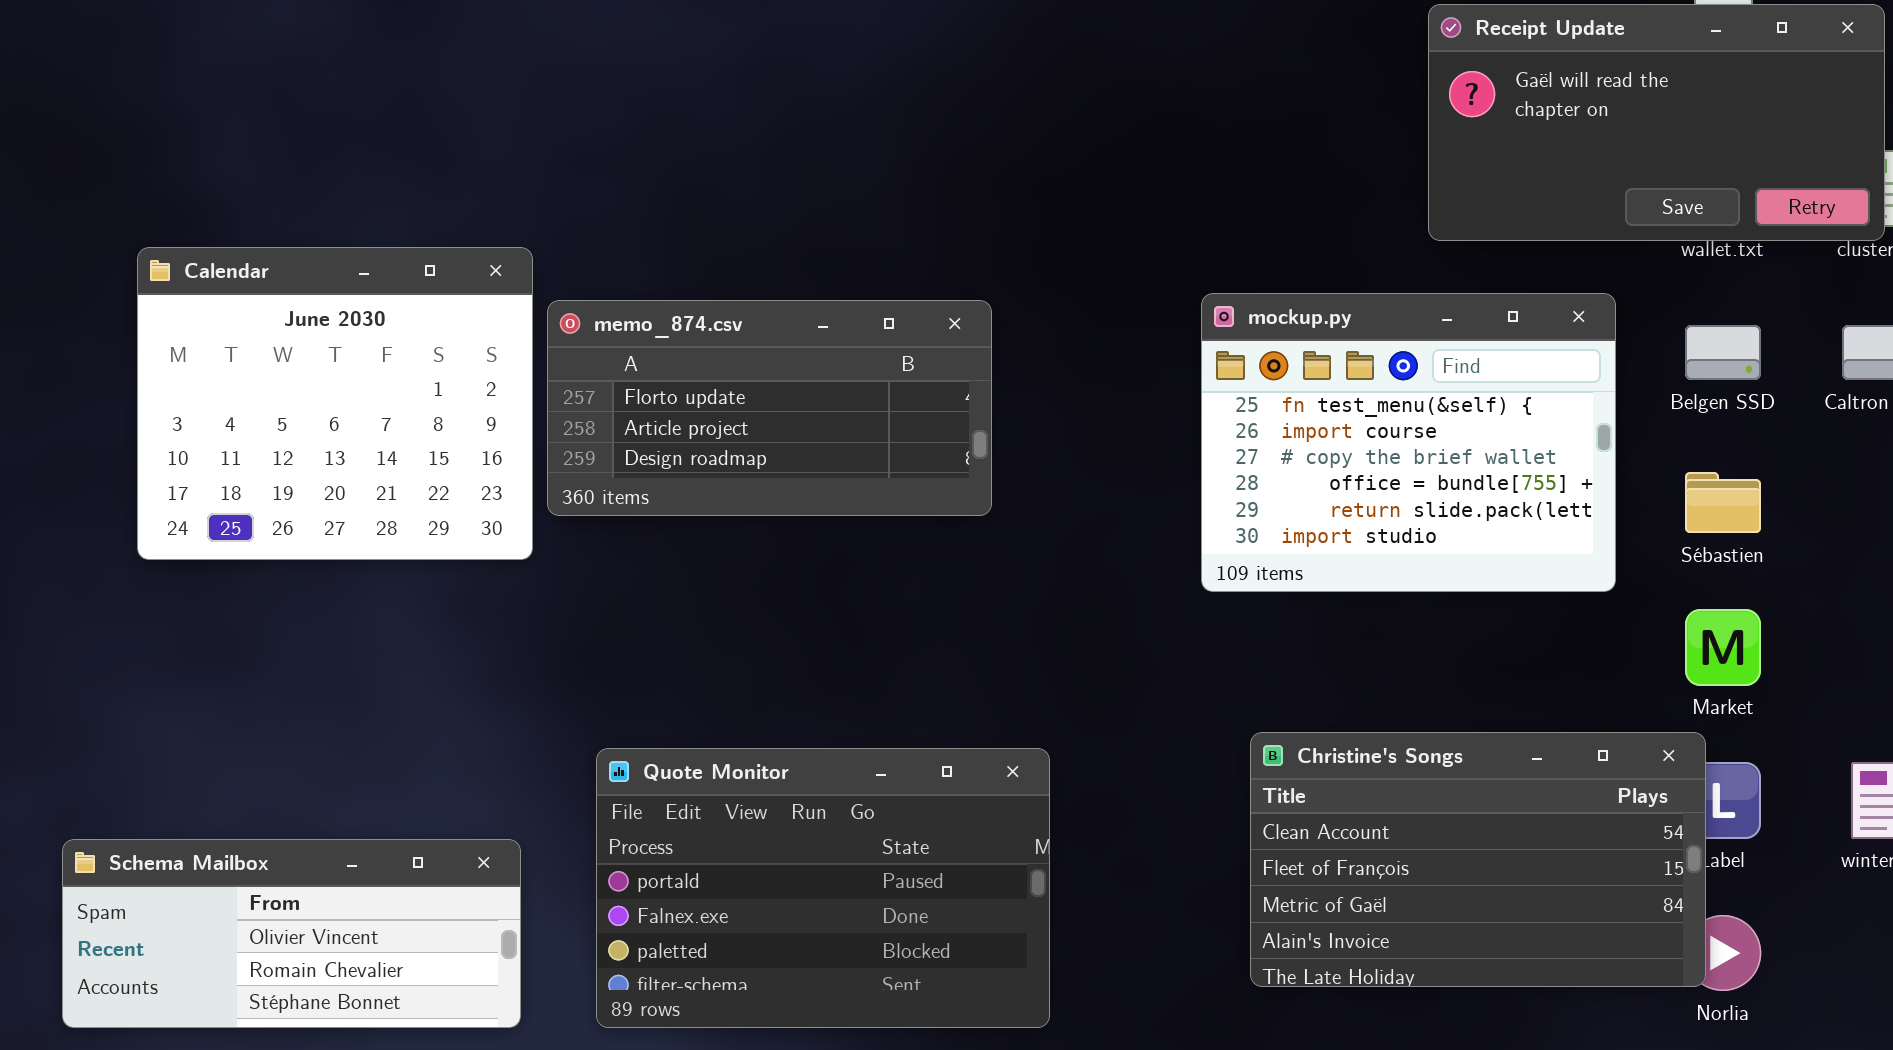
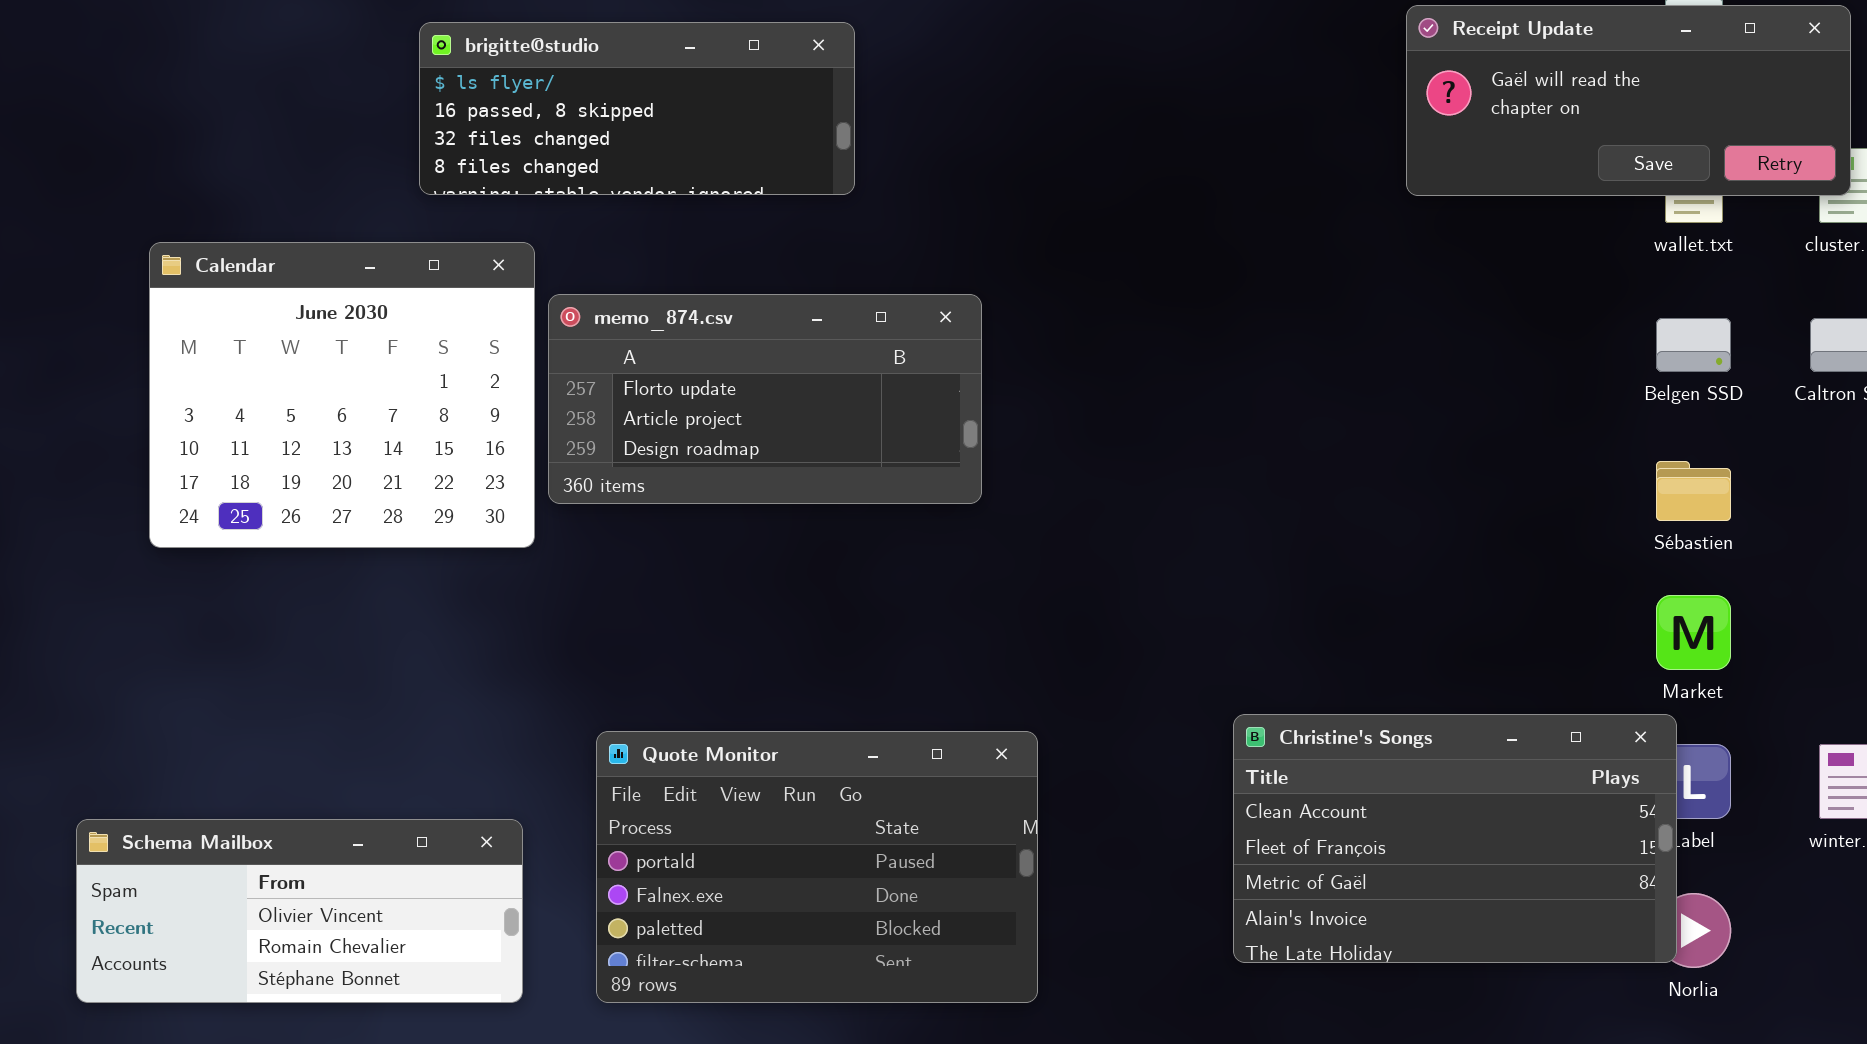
Receipt Update: [1428,4,1885,241] -> [1406,5,1851,196], resized
brigitte@studio: none -> [419,22,855,195], opened
mockup.py: [1201,293,1616,592] -> none, closed

